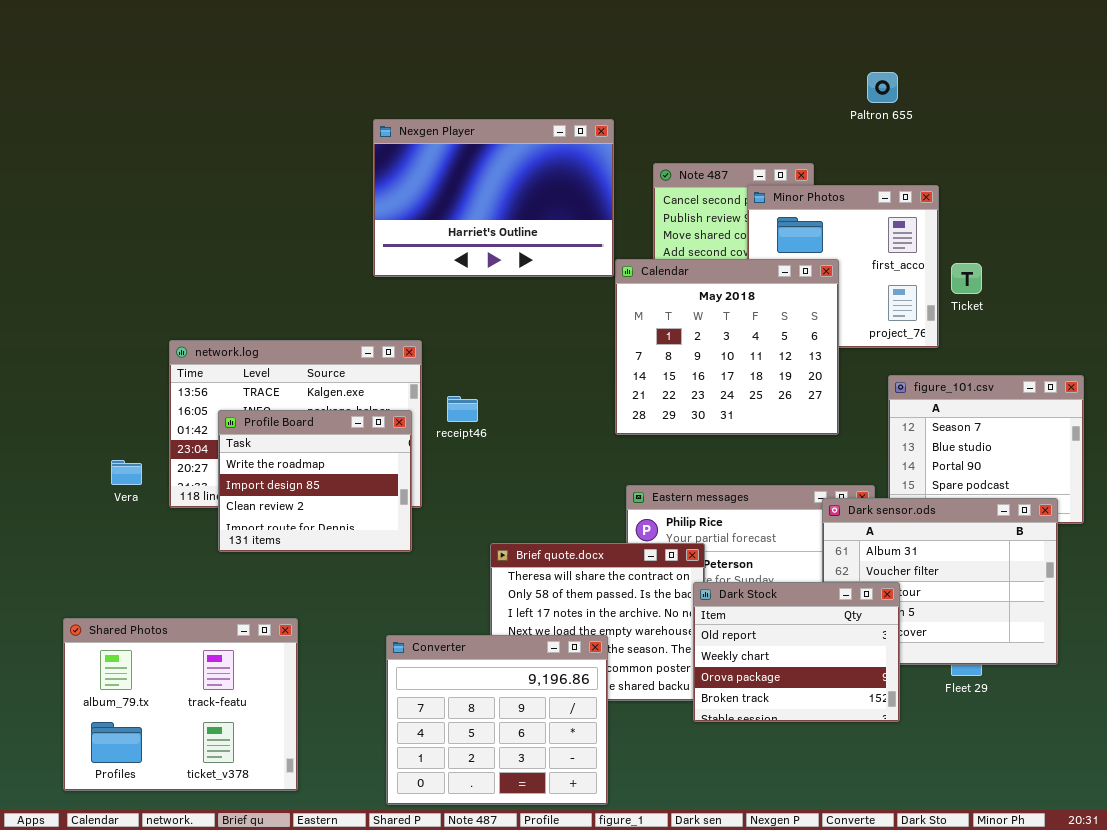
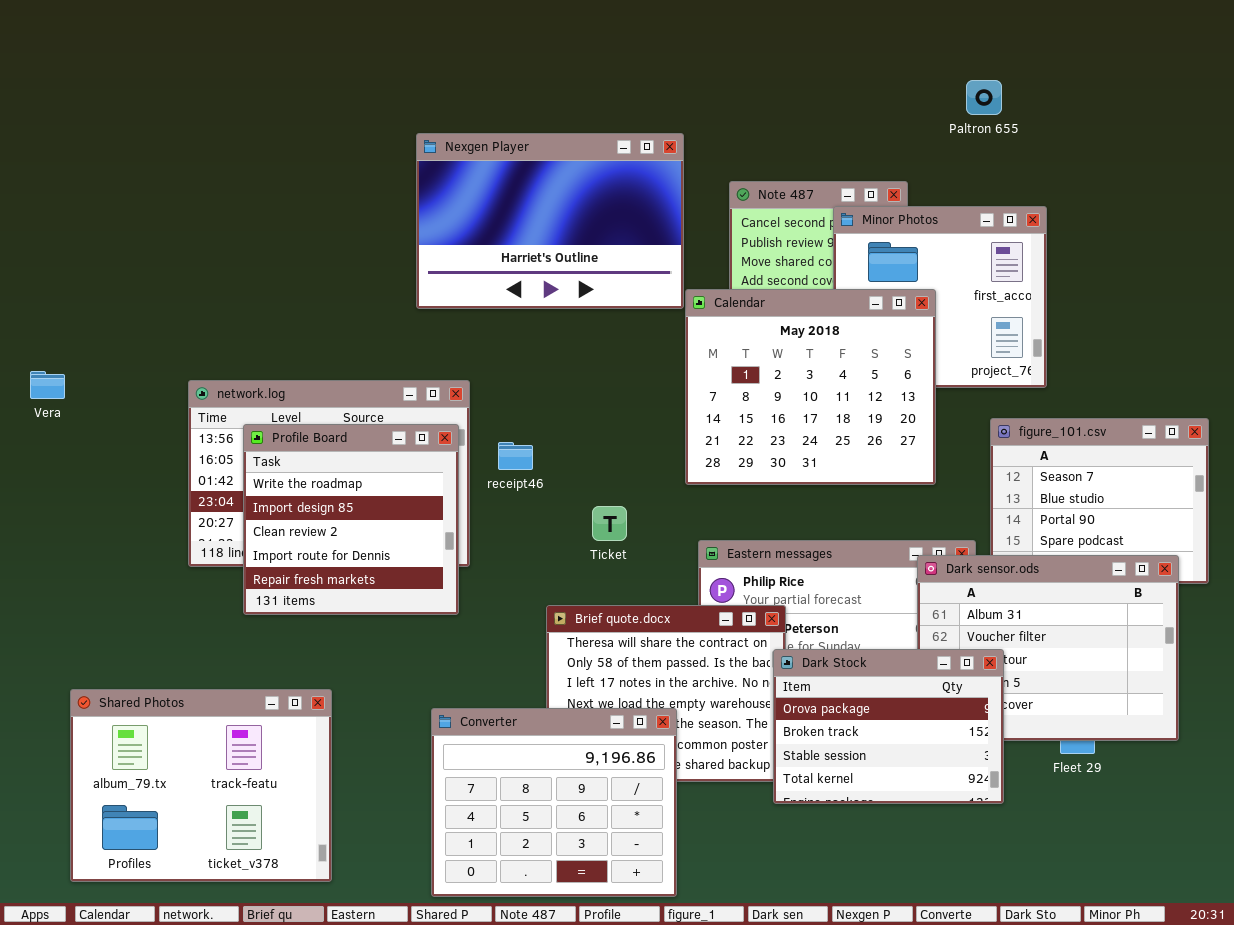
Ticket: [951,263,982,294] -> [592,506,627,541], moved
Profile Board: [218,410,412,552] -> [243,424,459,615], resized
Vera: [111,460,142,485] -> [30,371,65,399], moved
Dark Stock: [693,582,900,722] -> [773,649,1004,804], scrolled down 2 rows

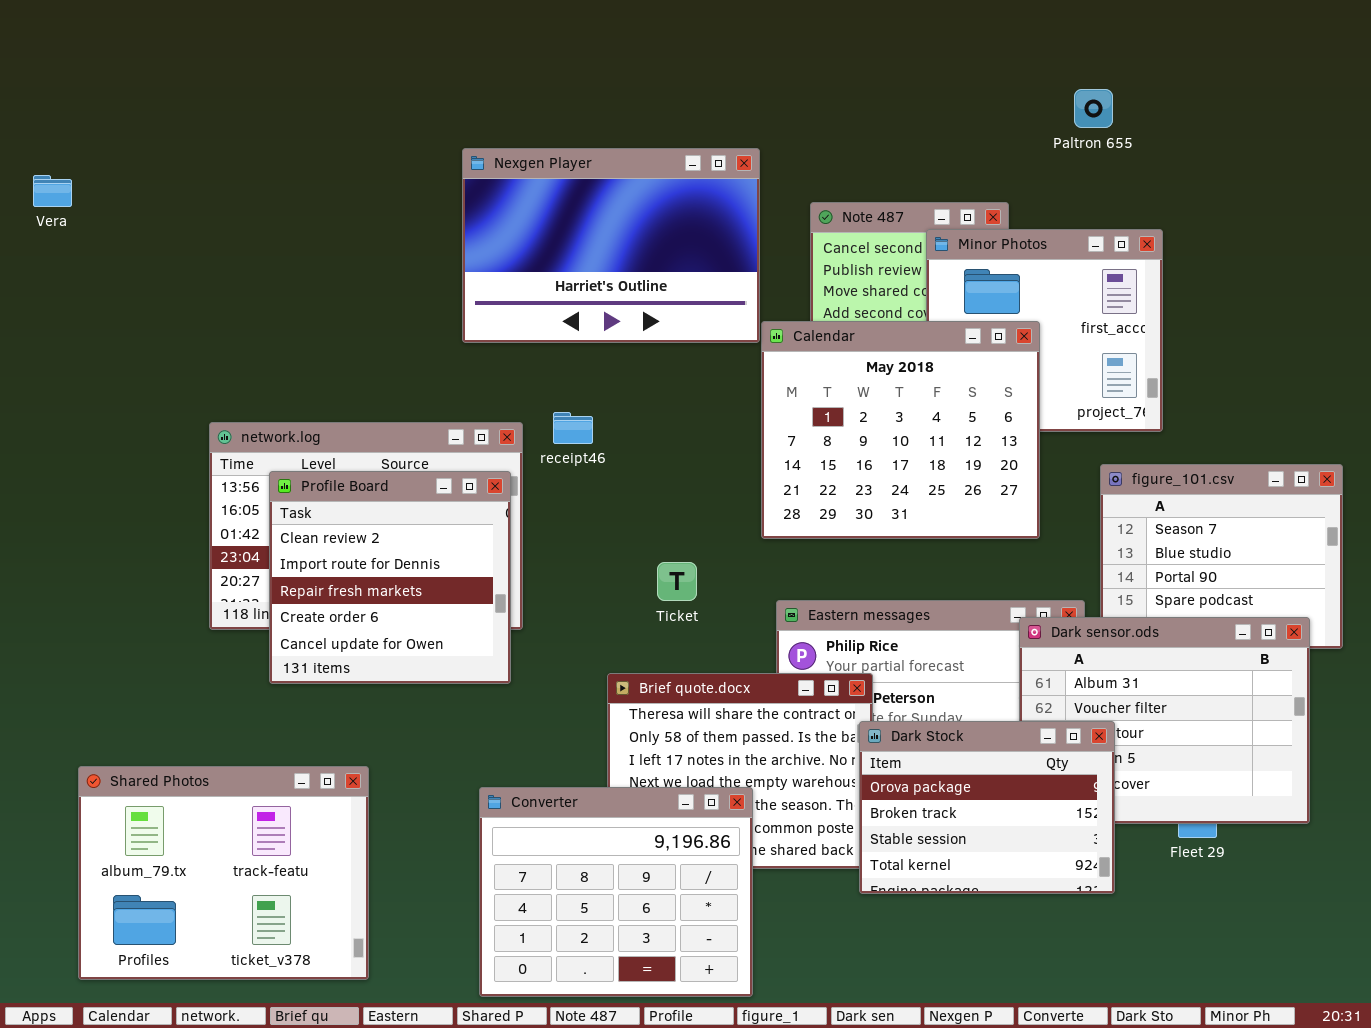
Vera: [30,371,65,399] -> [33,175,72,207], moved
Profile Board: [243,424,459,615] -> [269,471,511,684], scrolled down 2 rows
receipt46: [498,442,533,470] -> [553,412,593,444], moved

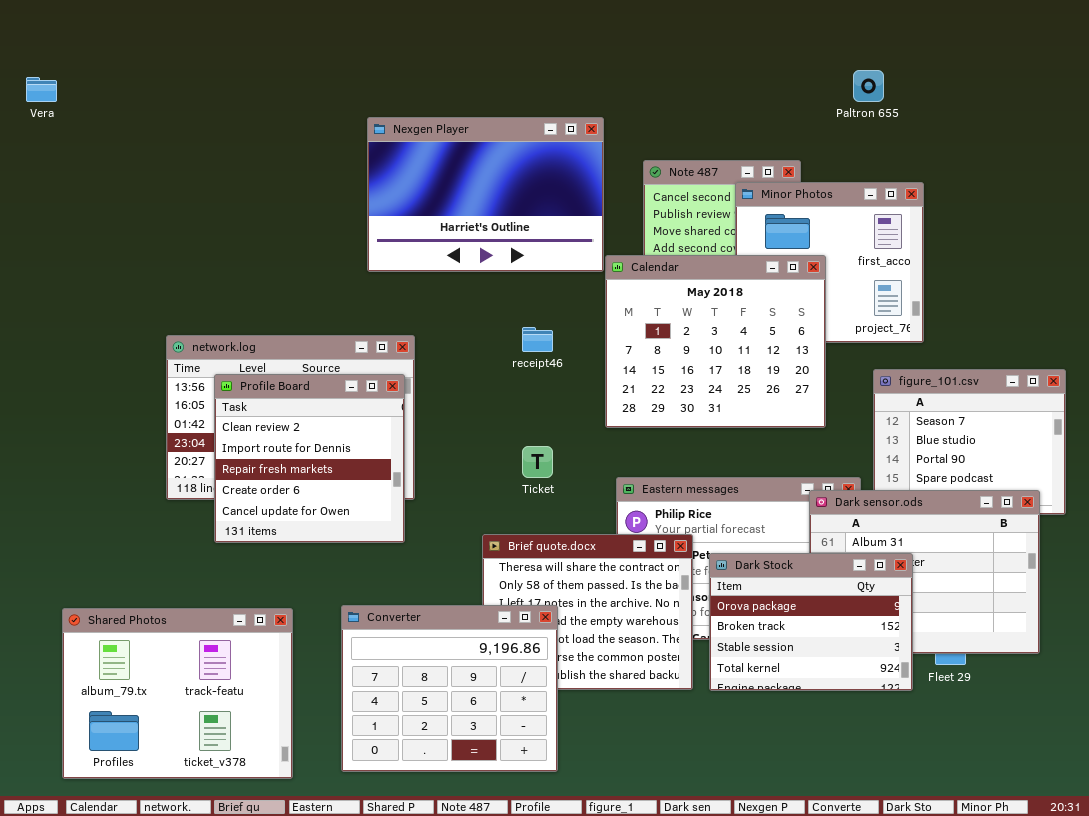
Vera: [33,175,72,207] -> [26,77,57,102], moved
receipt46: [553,412,593,444] -> [522,327,553,352], moved
Dark Stock: [859,721,1115,894] -> [709,553,913,691], moved
Converter: [479,787,753,997] -> [341,605,558,772], moved

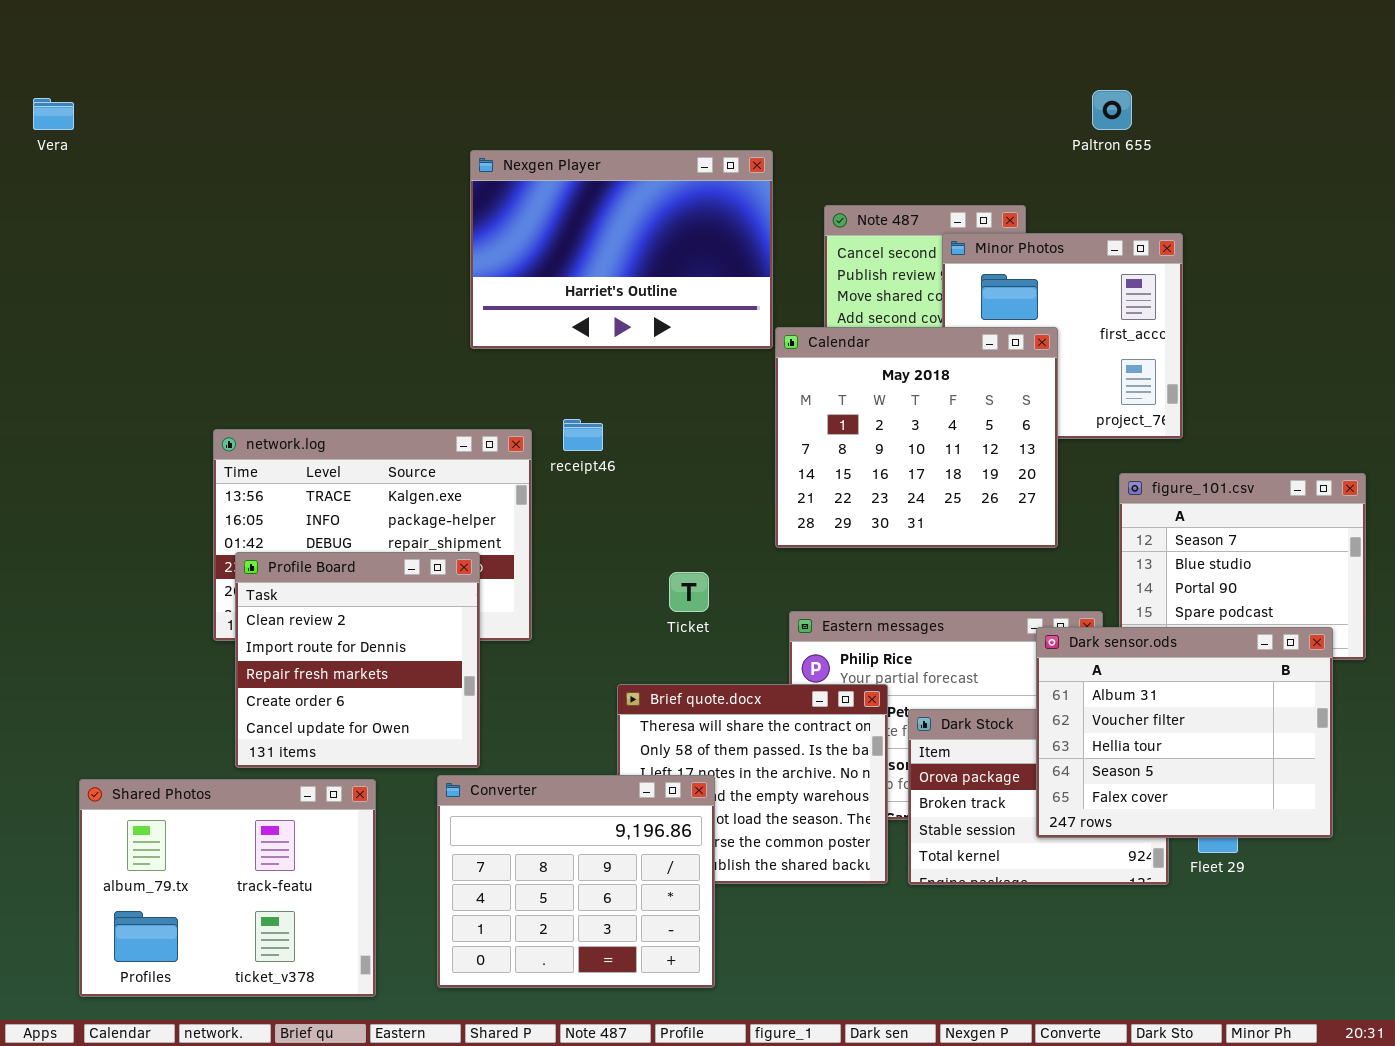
receipt46: [522,327,553,352] -> [563,419,603,451], moved
Profile Board: [214,374,405,543] -> [235,552,480,768], moved
Dark sensor.ods: [809,490,1040,654] -> [1036,627,1333,838], raised

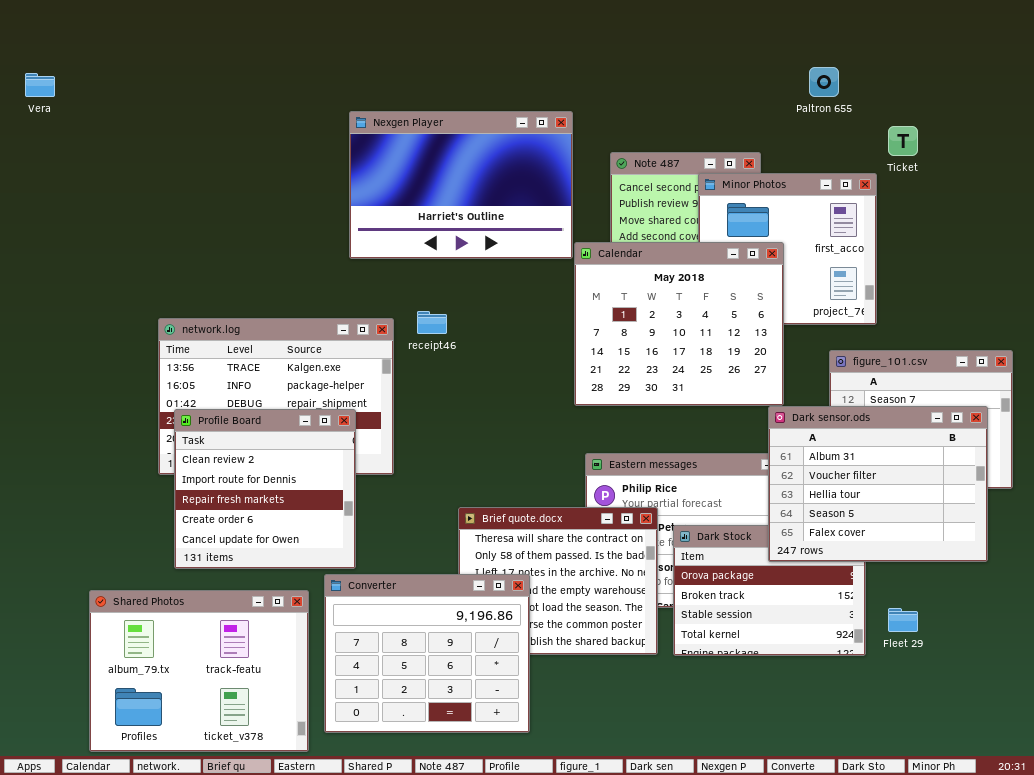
Ticket: [669,572,709,612] -> [888,126,918,156], moved
Dark sensor.ods: [1036,627,1333,838] -> [768,406,988,562], moved
Shared Photos: [79,779,376,997] -> [89,590,309,752], moved

